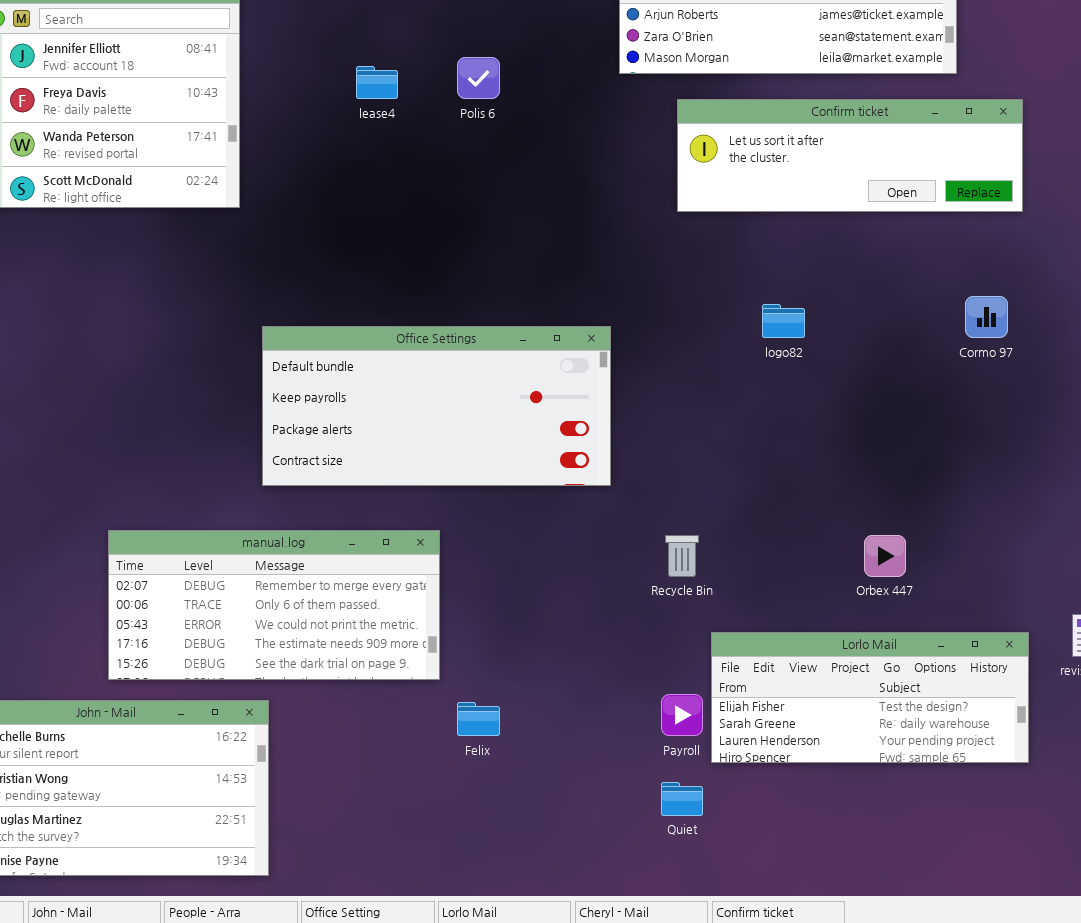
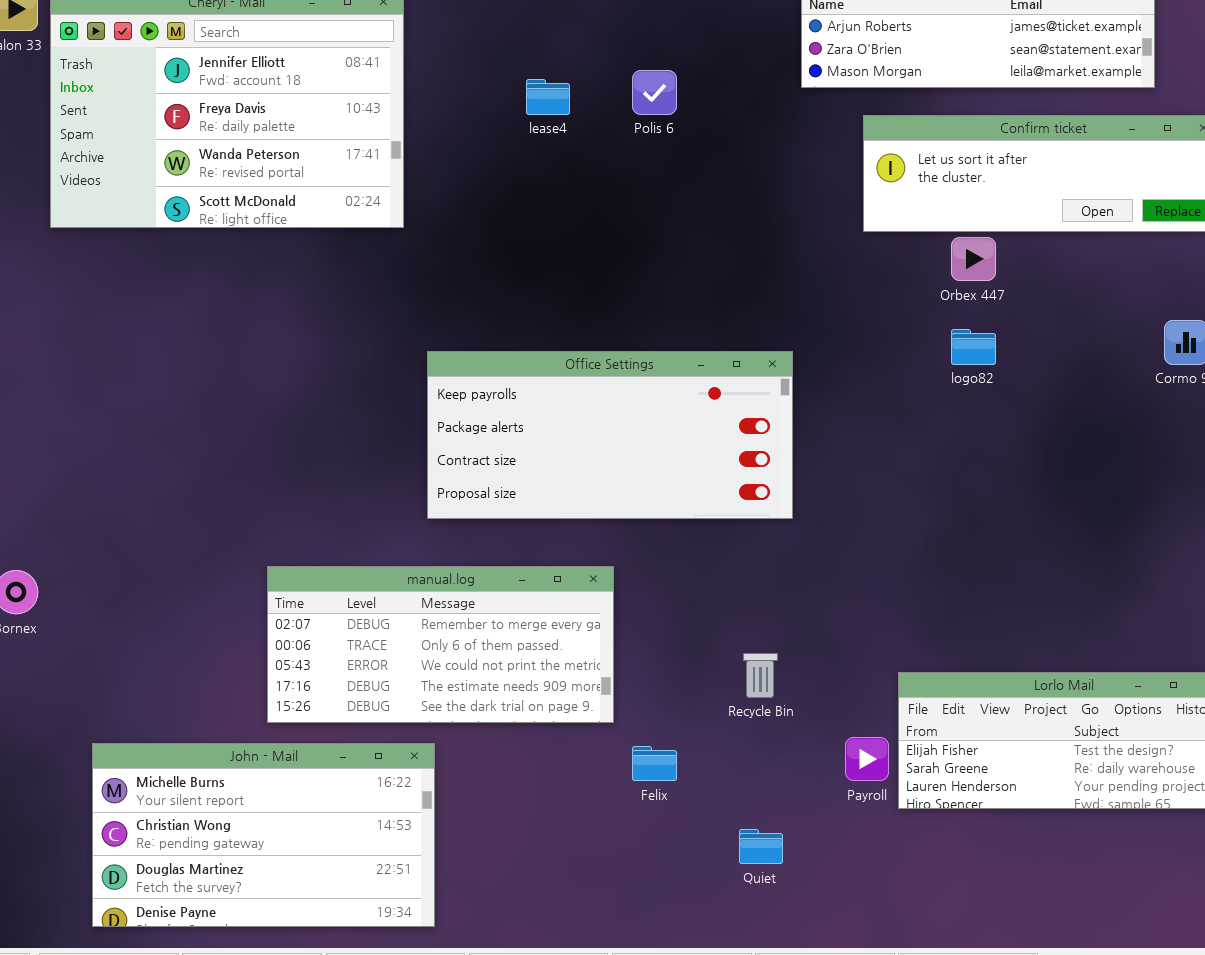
Office Settings: [262,326,611,486] -> [427,351,793,519], scrolled down 1 row
Recycle Bin: [665,535,699,577] -> [743,653,778,698], moved
Orbex 447: [864,535,906,577] -> [951,237,996,281], moved
Quiet: [661,782,703,816] -> [739,829,783,864], moved

